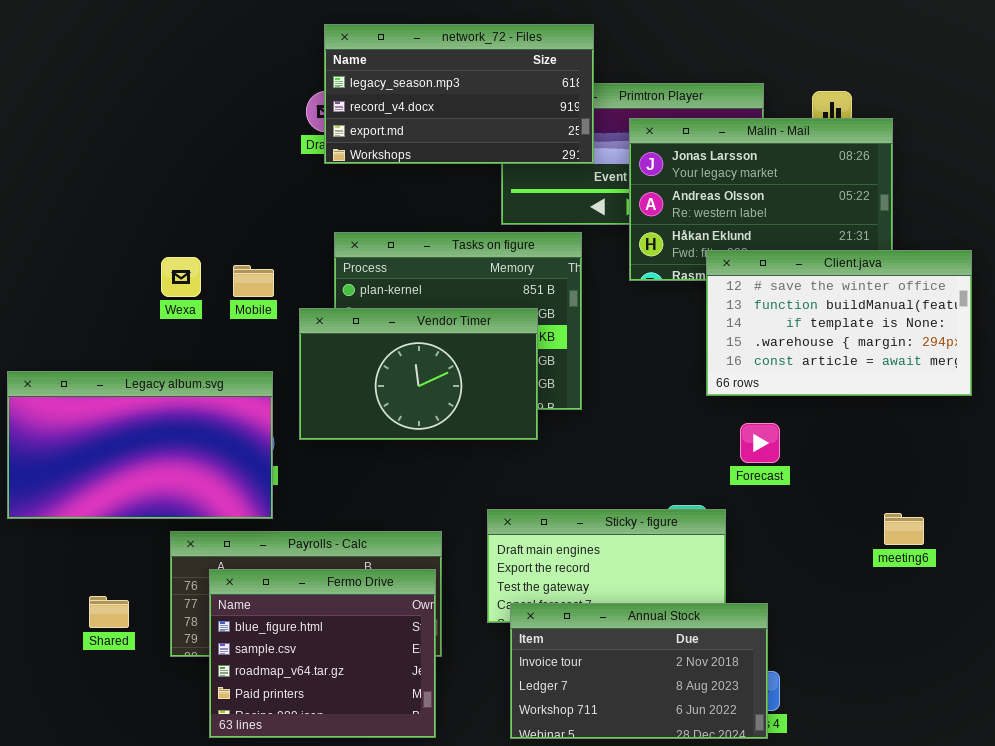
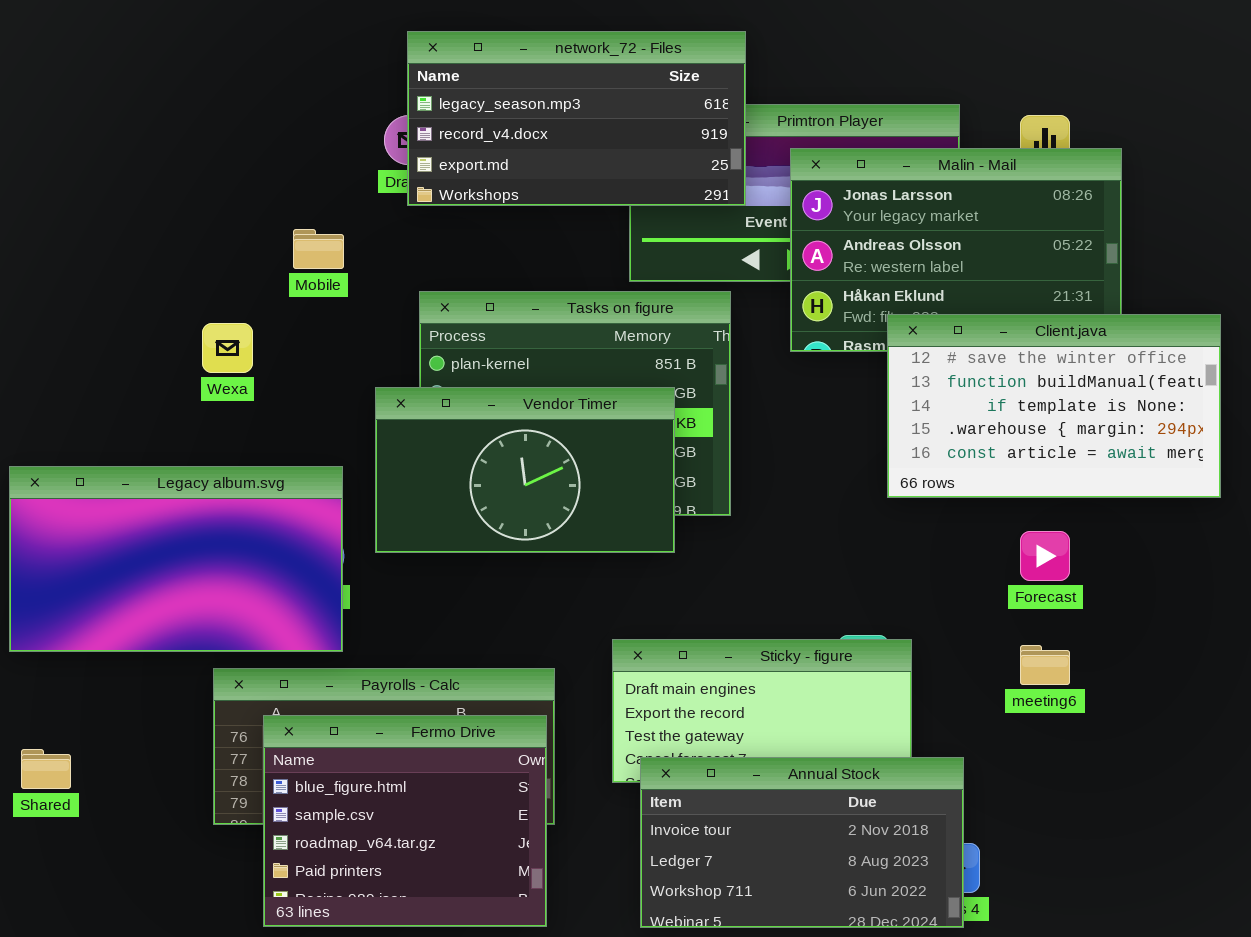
Mobile: [233,265,274,297] -> [293,229,344,269], moved
Forecast: [740,423,780,463] -> [1020,531,1070,581], moved
meeting6: [884,513,924,545] -> [1020,645,1070,685], moved
Shared: [89,596,129,628] -> [21,749,71,789], moved

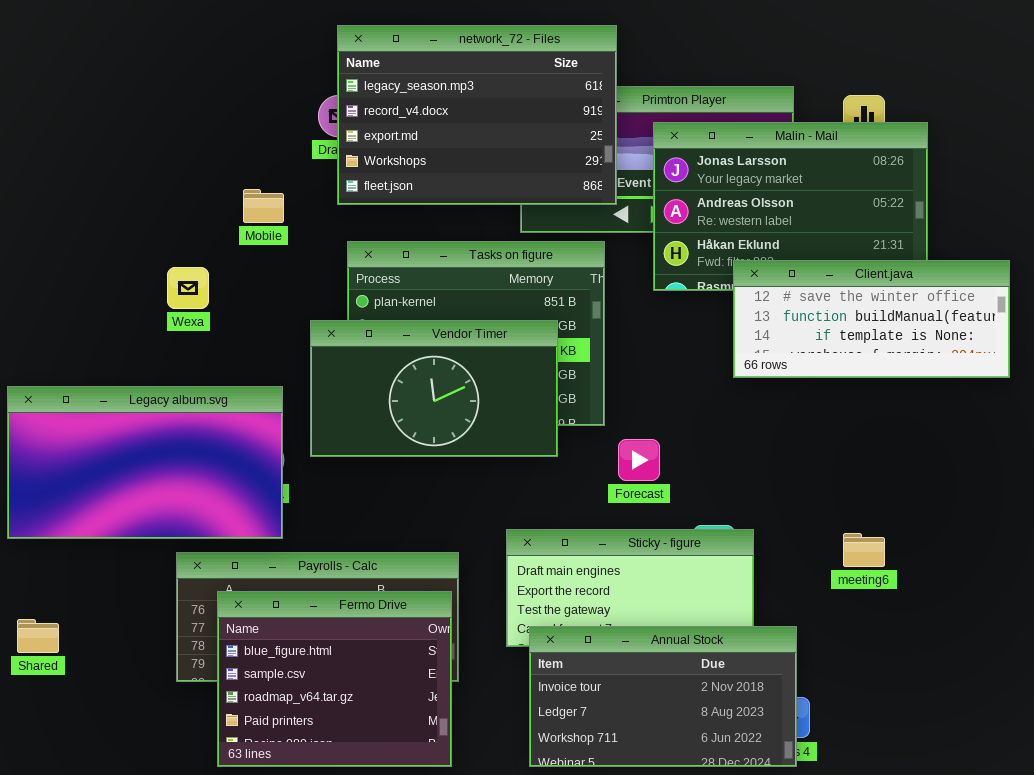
network_72 - Files: [407,31,746,206] -> [337,25,617,205], resized
Client.java: [887,314,1221,498] -> [733,260,1010,378], resized
Forecast: [1020,531,1070,581] -> [618,439,660,481], moved

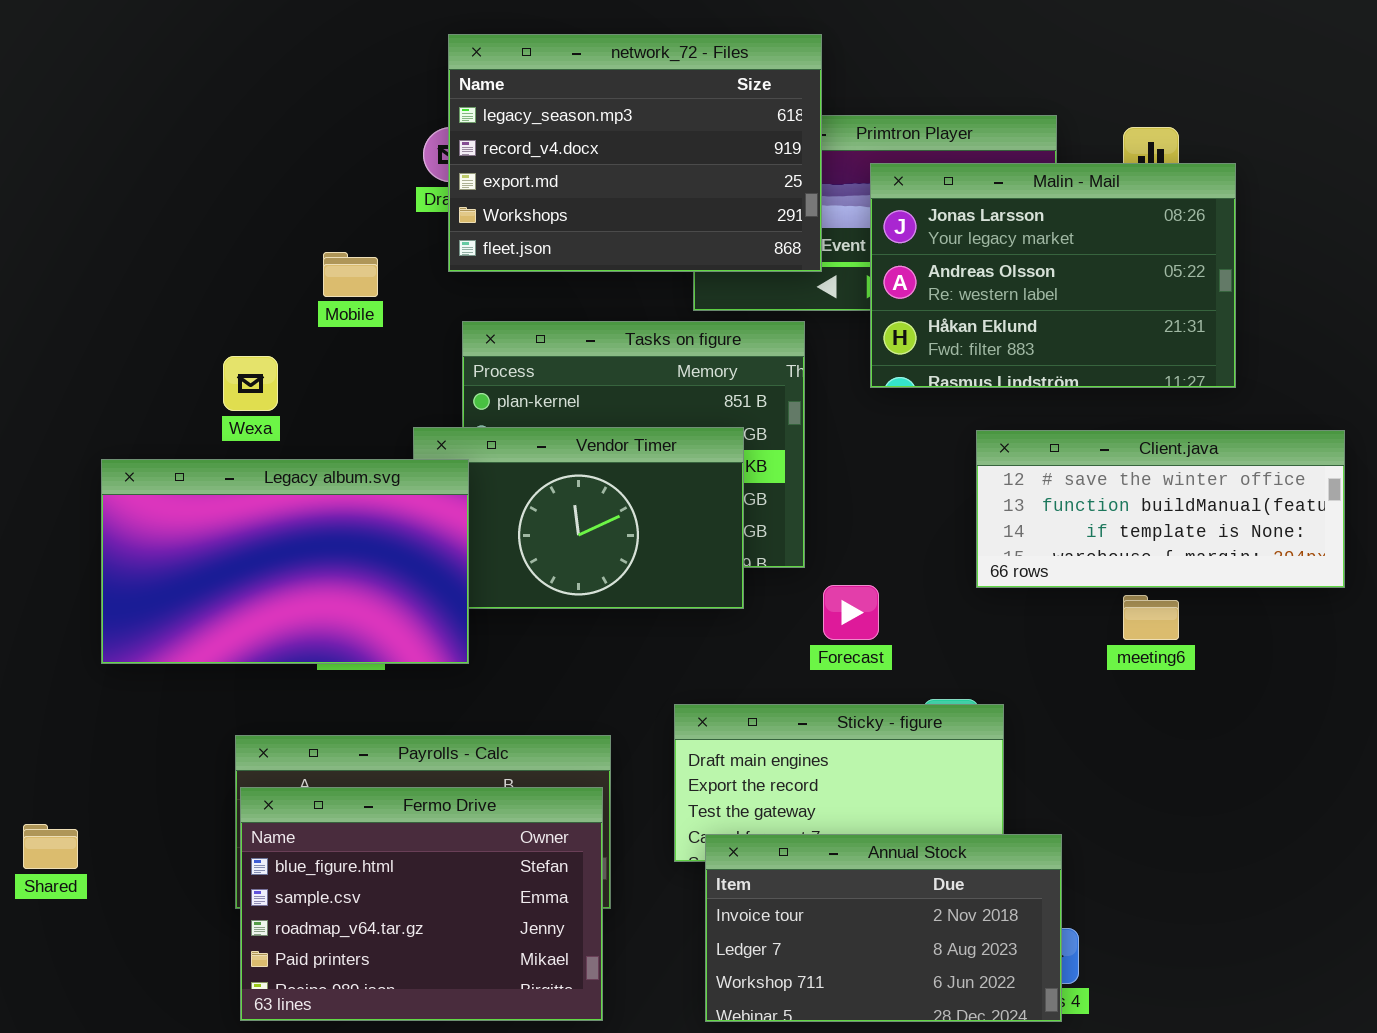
Client.java: [733,260,1010,378] -> [976,430,1345,588], moved
Legacy album.svg: [7,386,283,539] -> [101,459,469,664], moved
meeting6: [843,533,885,567] -> [1123,595,1179,640], moved
Fermo Drive: [217,591,452,767] -> [240,787,603,1021], resized

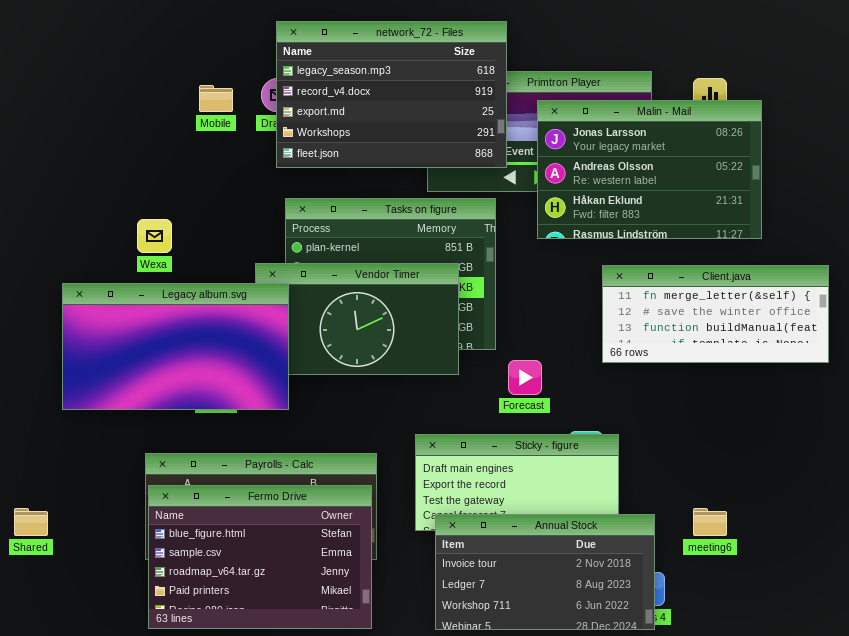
Mobile: [323,252,378,297] -> [199,85,233,112], moved
Client.java: [976,430,1345,588] -> [602,265,829,363], scrolled up 1 row
meeting6: [1123,595,1179,640] -> [693,508,727,536], moved

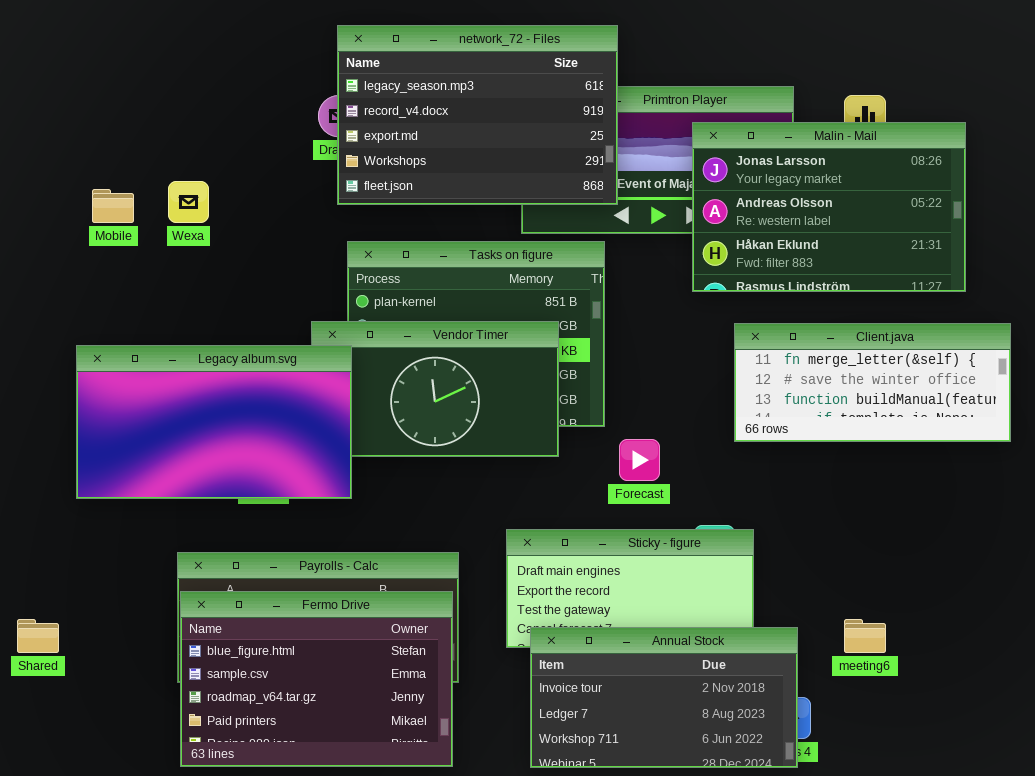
Mobile: [199,85,233,112] -> [92,189,134,223], moved
Malin - Mail: [537,100,762,239] -> [692,122,966,292], moved
Wexa: [137,219,172,253] -> [168,181,209,223], moved

